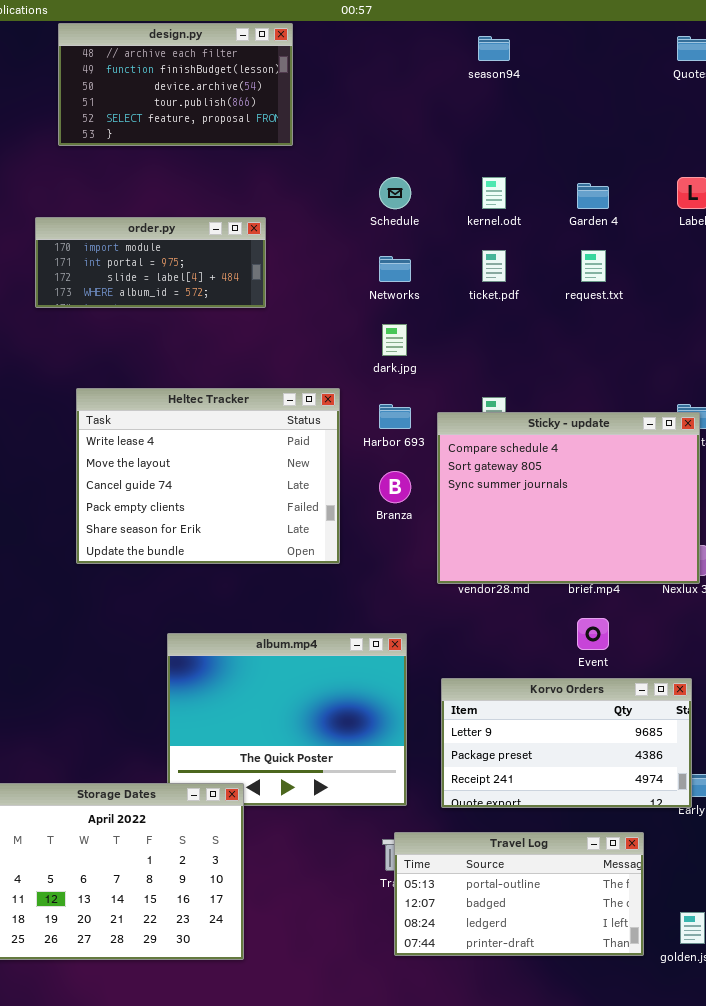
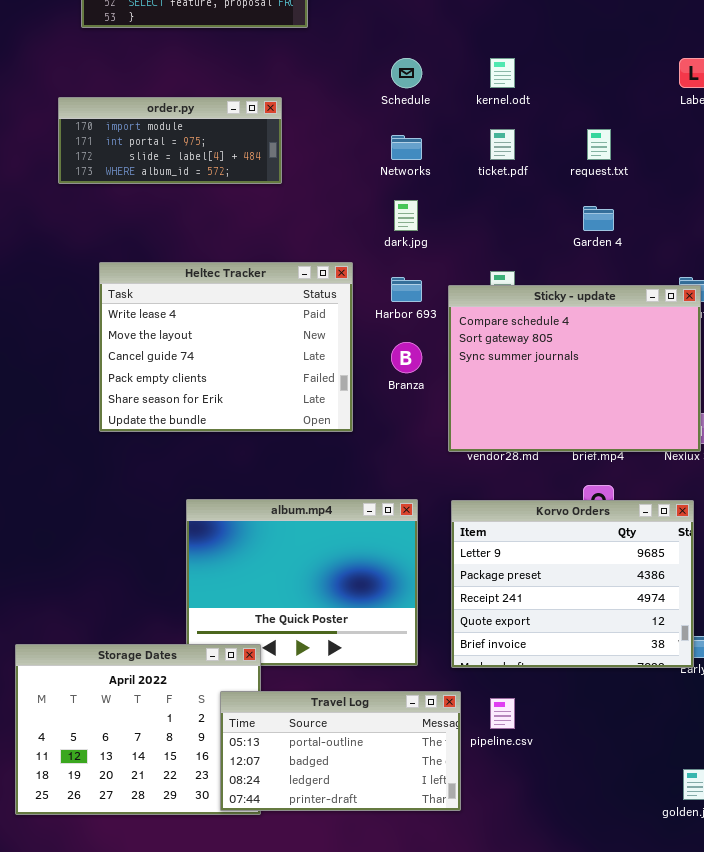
Garden 4: [577,183,609,209] -> [583,206,614,231], moved
Korvo Orders: [441,678,692,808] -> [451,500,694,668], resized
Travel Log: [394,832,644,956] -> [220,691,461,811], moved

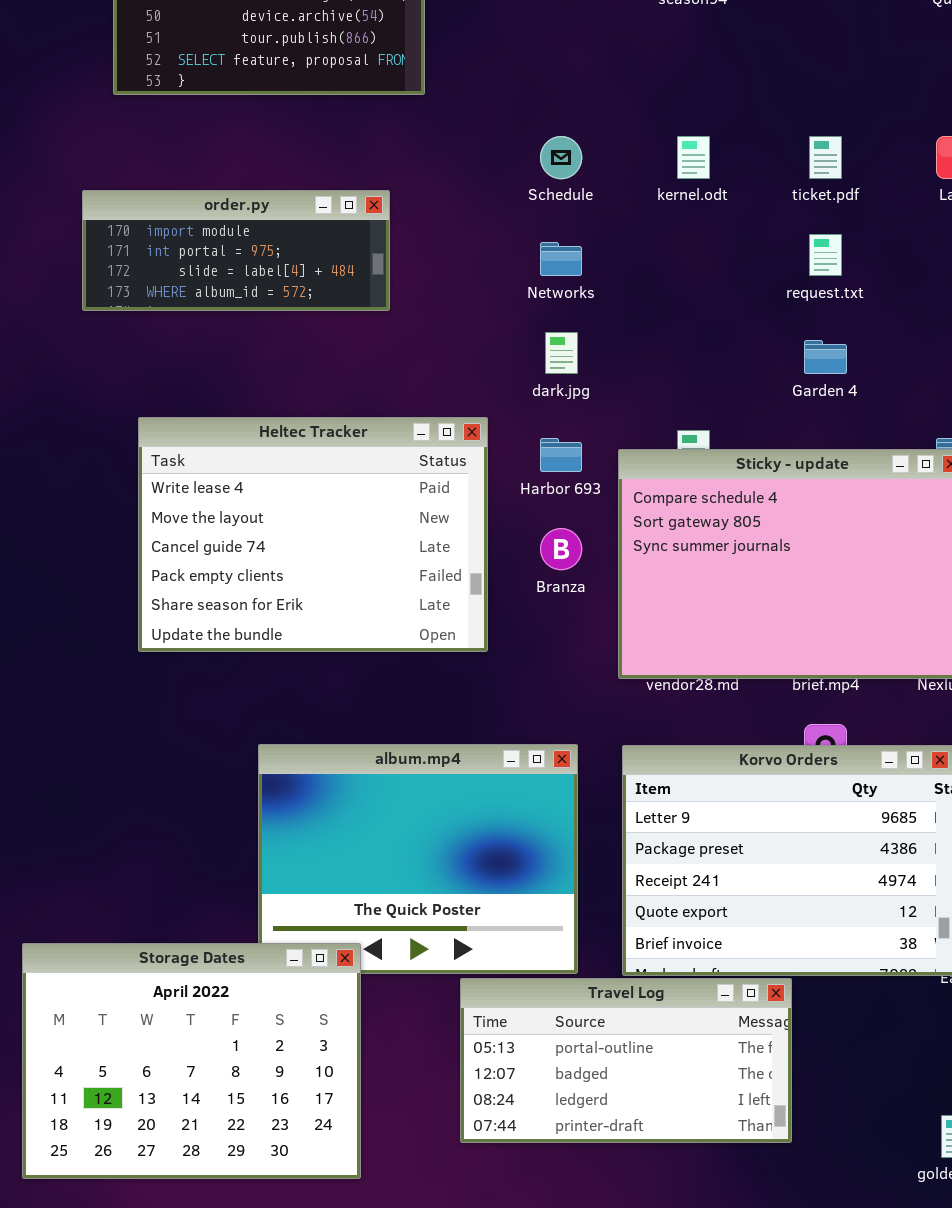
ticket.pdf: [490,129,515,160] -> [809,136,842,179], moved
Travel Log: [220,691,461,811] -> [460,978,792,1143], moved

